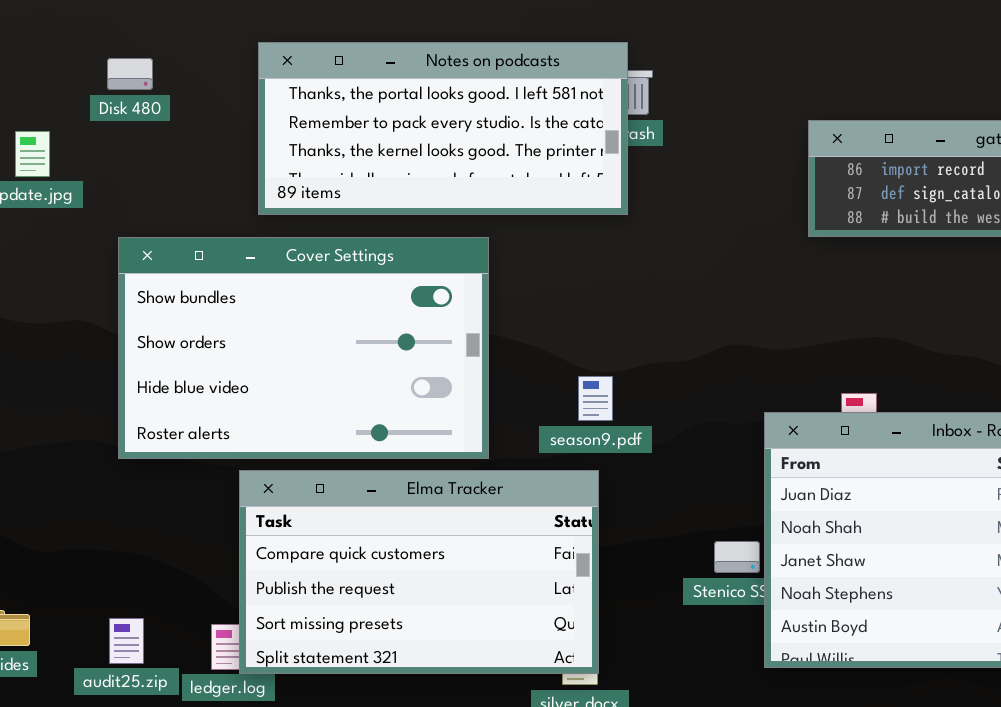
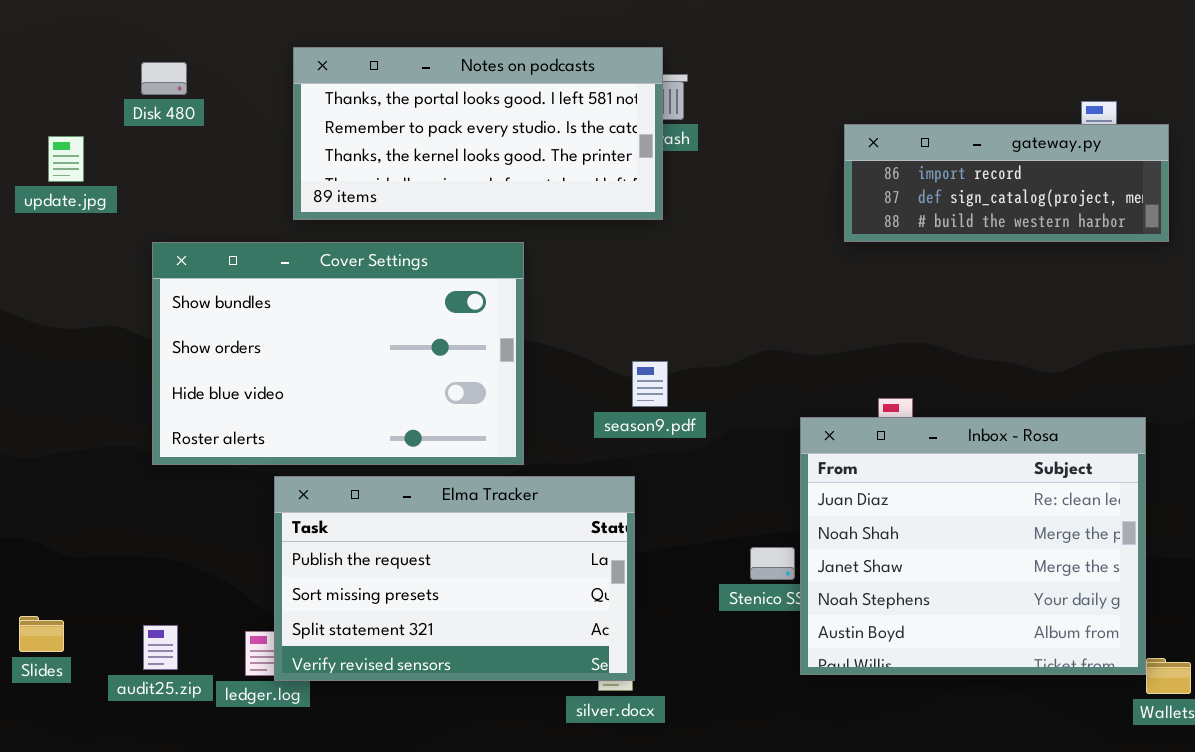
season9.pdf: [578,376,613,421] -> [632,361,668,407], moved
Elma Tracker: [239,470,599,674] -> [274,476,635,681], scrolled down 1 row

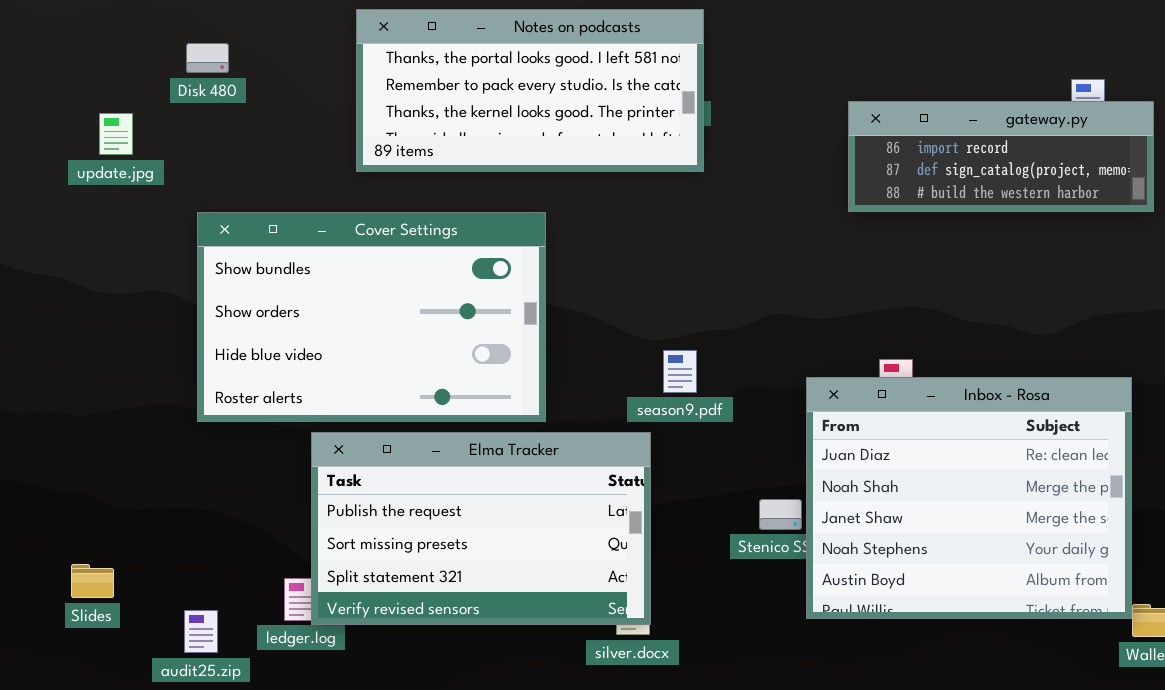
Notes on podcasts: [293,47,663,220] -> [356,9,704,172], moved
season9.pdf: [632,361,668,407] -> [663,350,697,393], moved
audit25.zip: [143,625,178,670] -> [184,610,218,653], moved

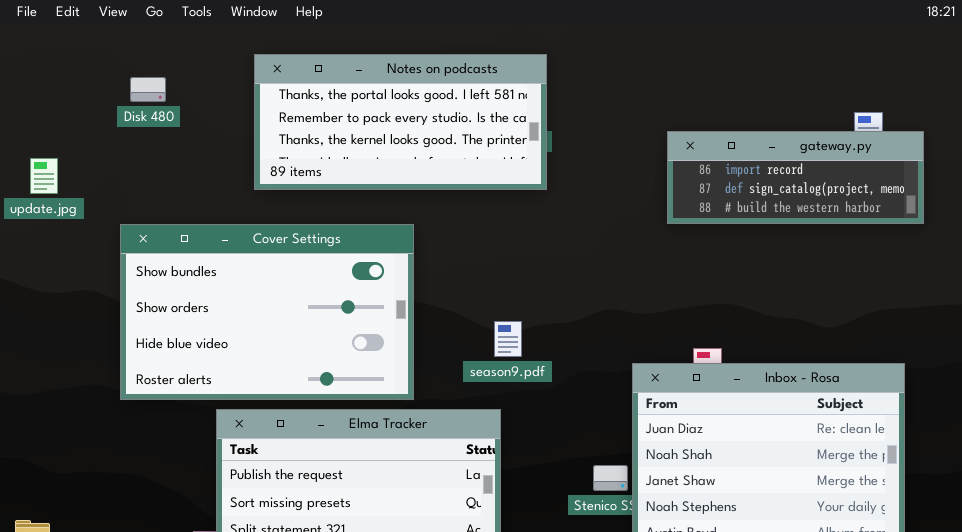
Disk 480: [186,43,229,73] -> [130,77,166,102], moved
update.jpg: [99,113,133,155] -> [30,158,58,194], moved
season9.pdf: [663,350,697,393] -> [494,321,522,357], moved

